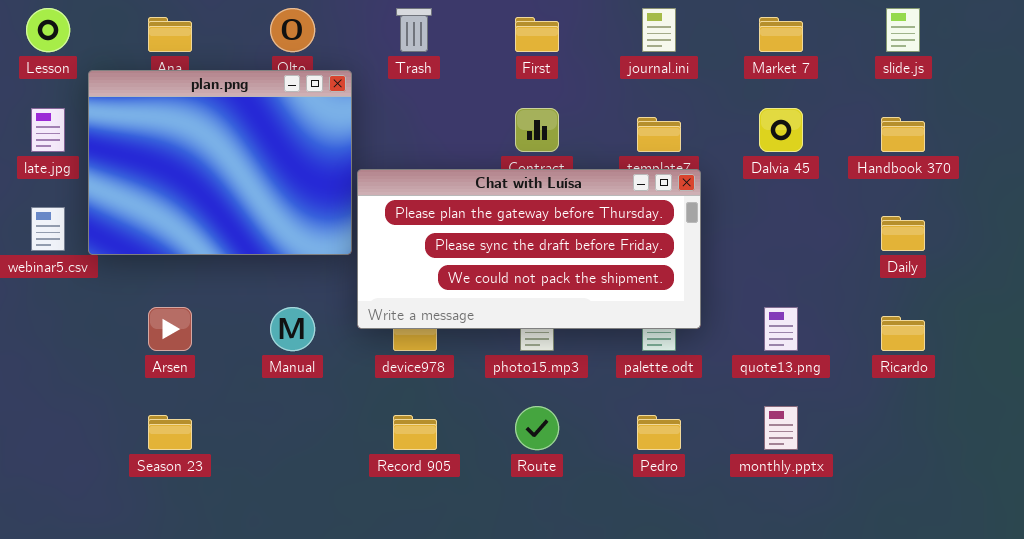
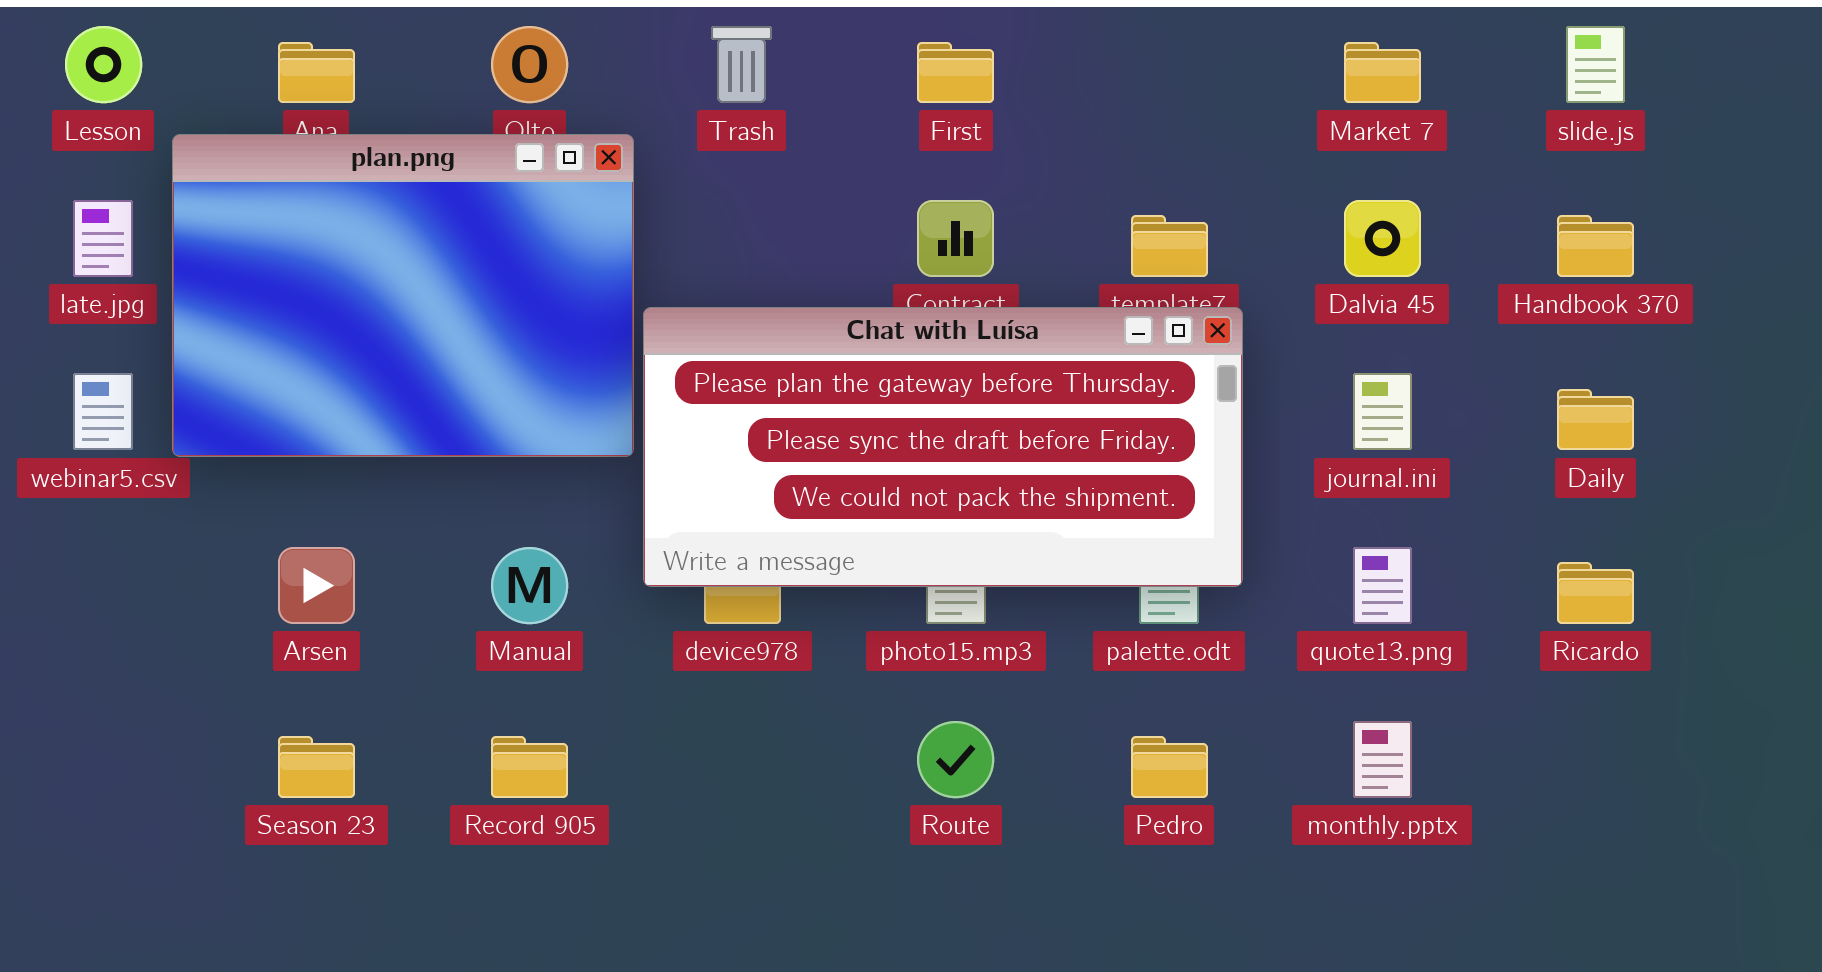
journal.ini: [642,8,676,52] -> [1353,373,1412,450], moved
Record 905: [393,415,437,450] -> [491,736,568,798], moved

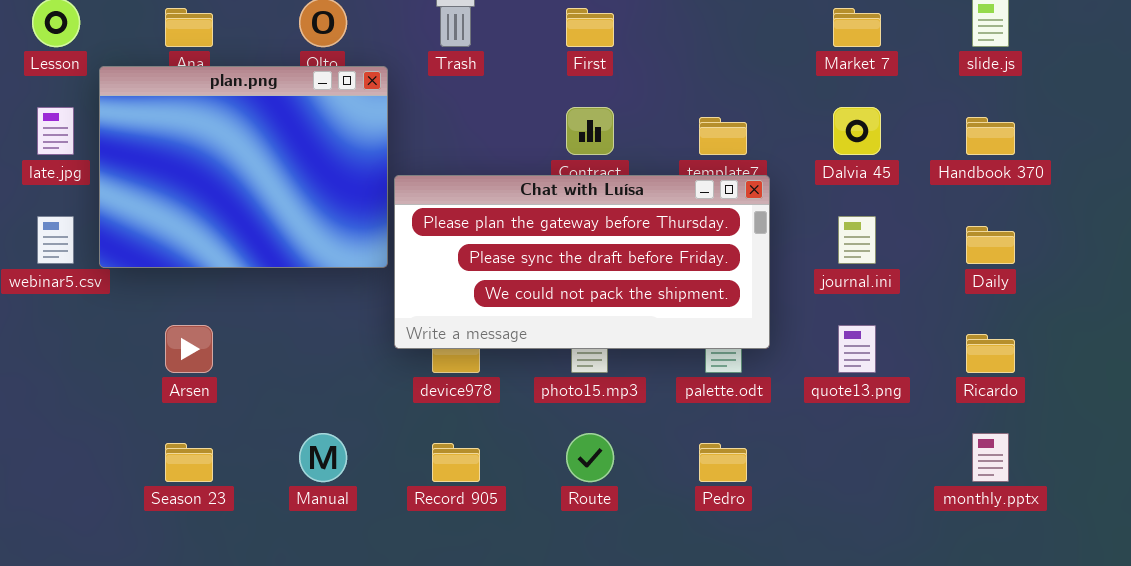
Manual: [491,547,568,624] -> [299,433,347,482], moved
monthly.pptx: [1353,721,1412,798] -> [972,433,1009,482], moved
Record 905: [491,736,568,798] -> [432,443,480,482], moved

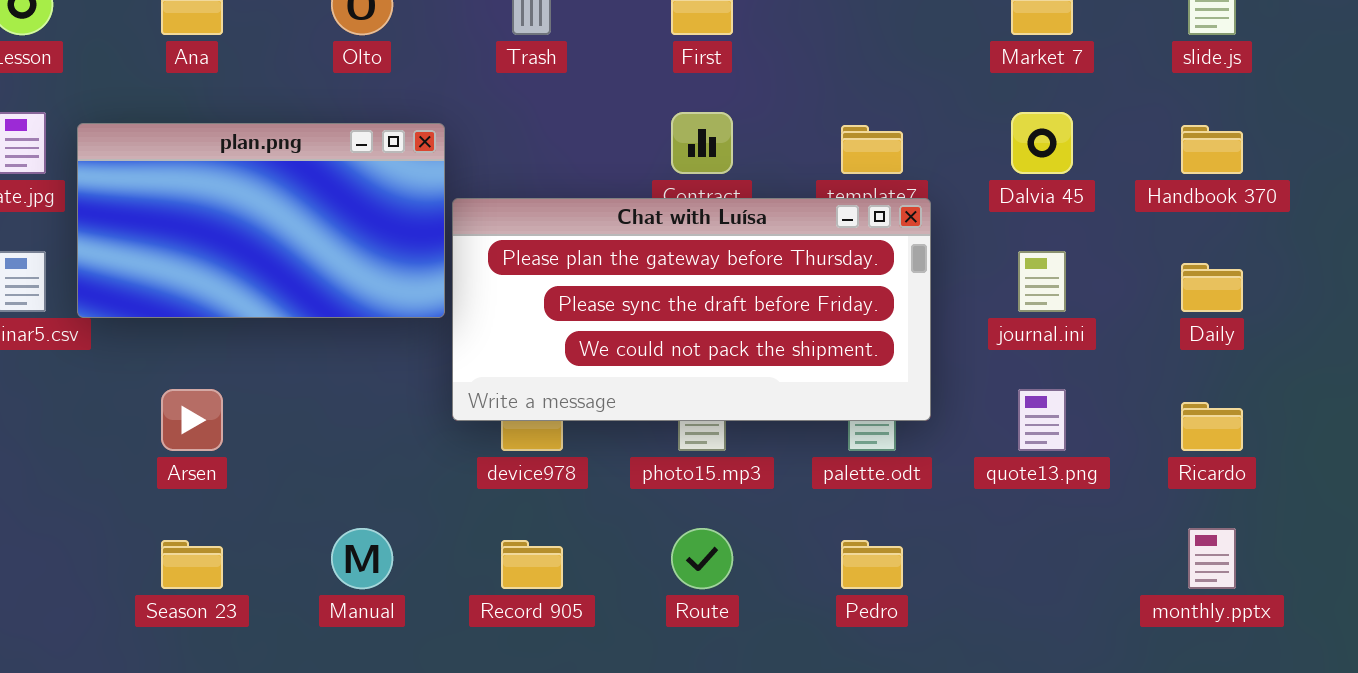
plan.png: [99,66,388,268] -> [77,123,445,318], resized

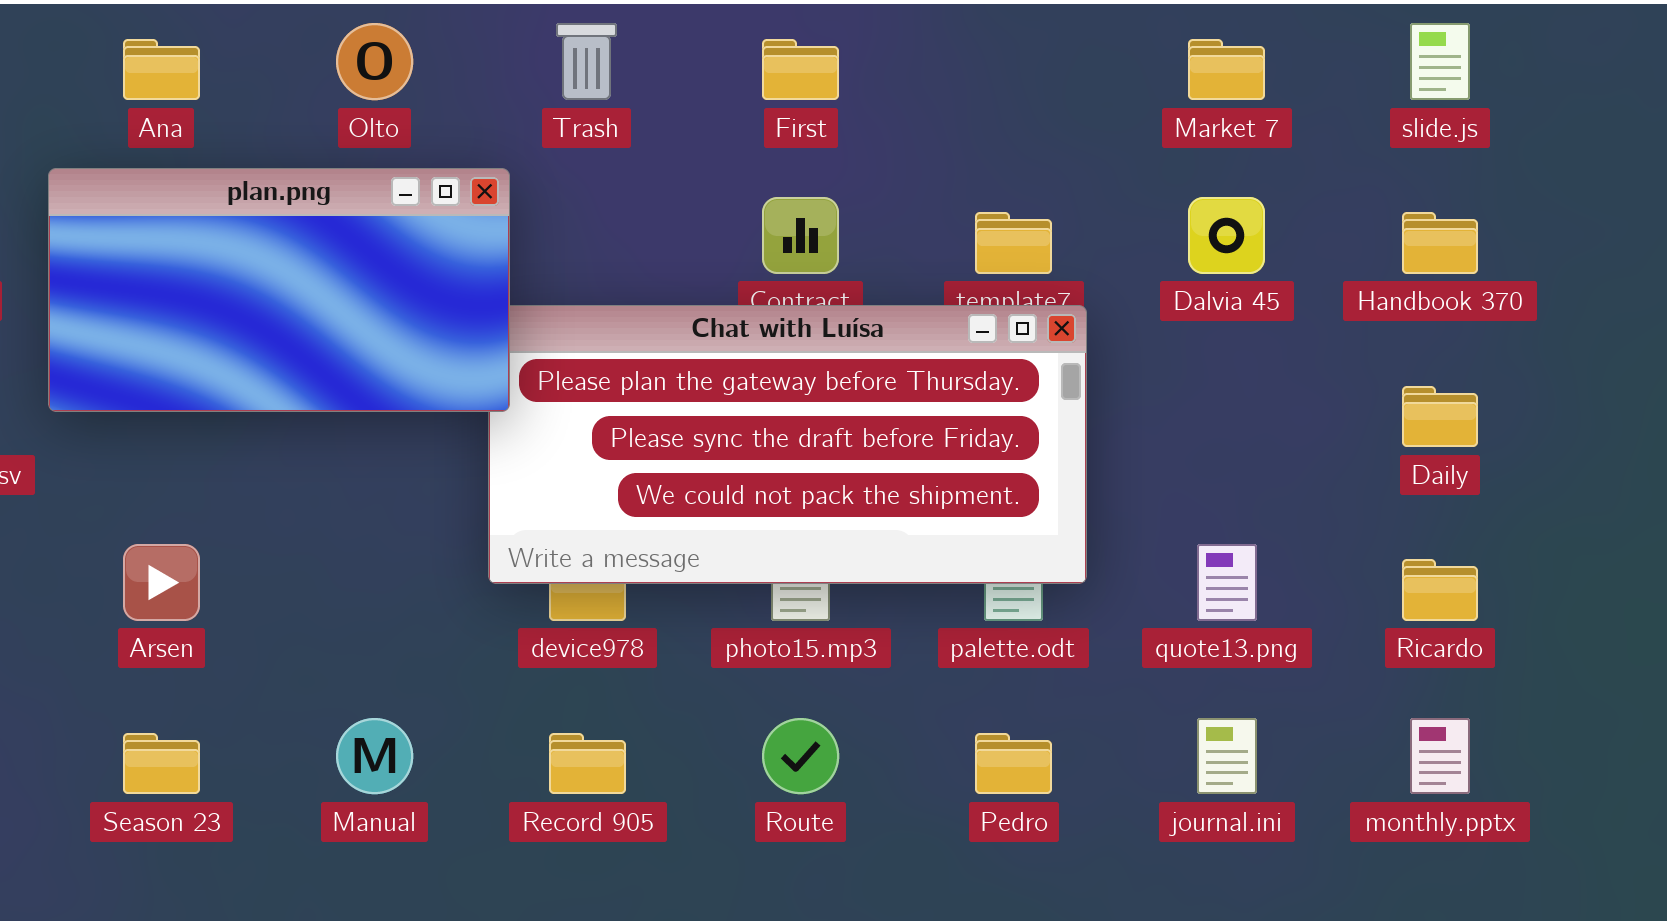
plan.png: [77,123,445,318] -> [48,168,510,412], moved
journal.ini: [1018,251,1066,312] -> [1197,718,1257,794], moved

